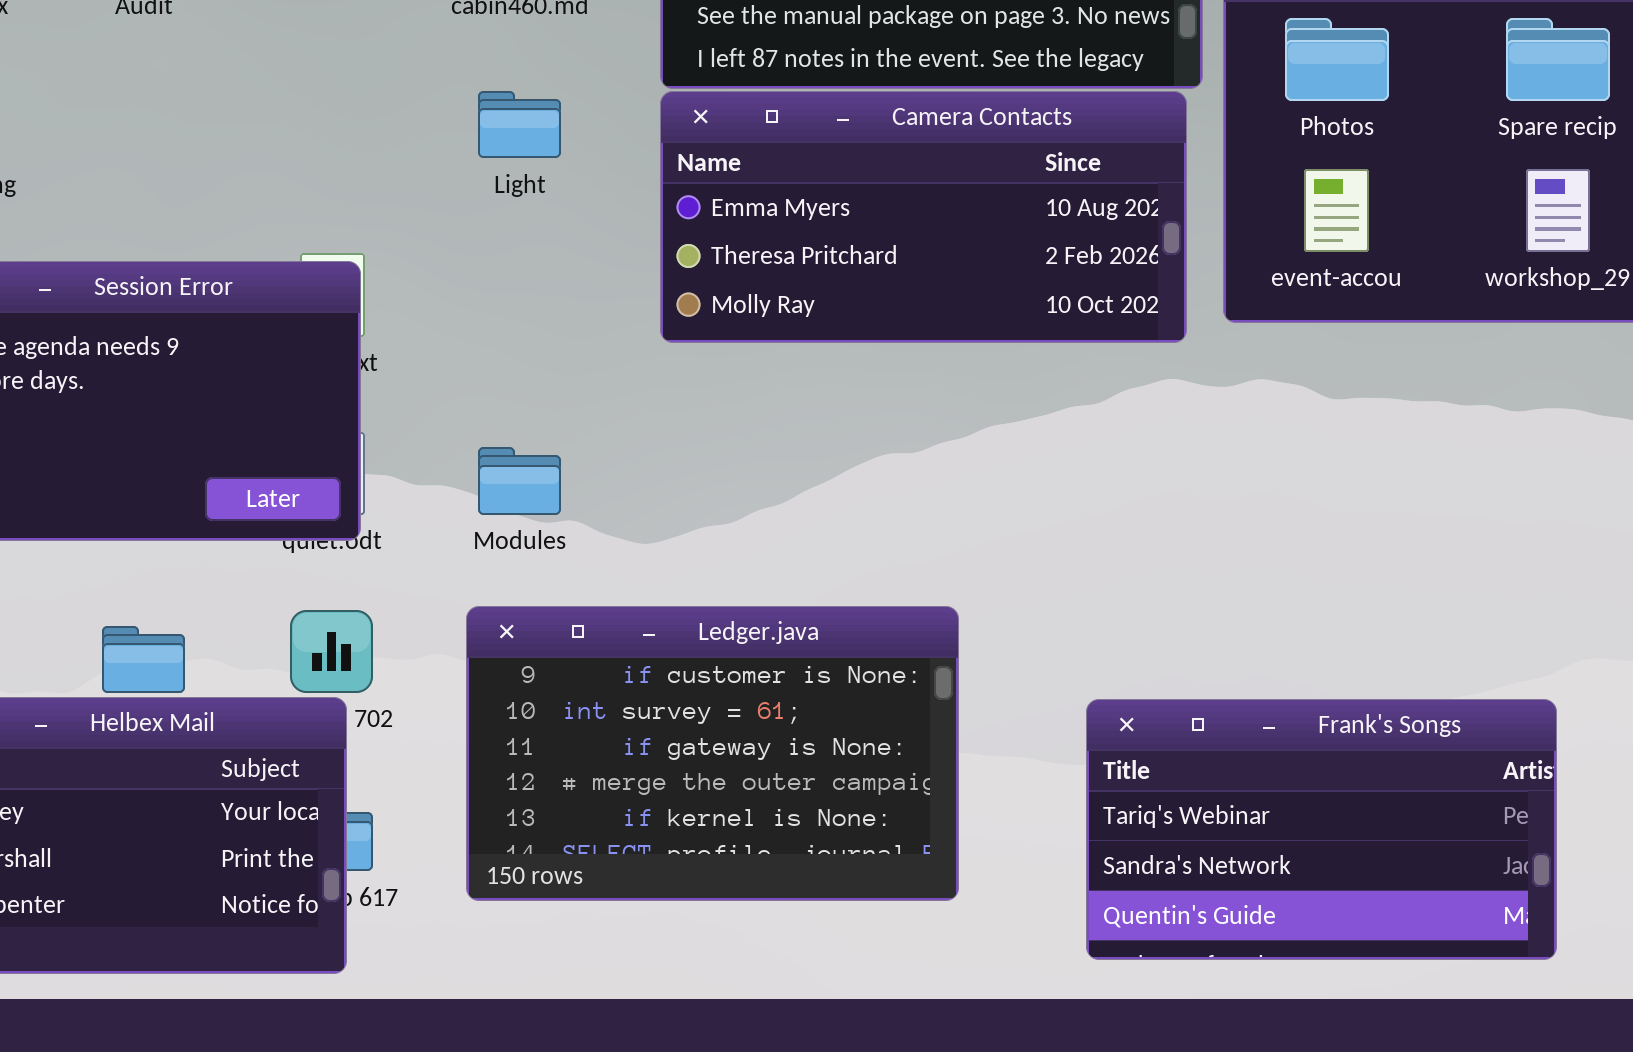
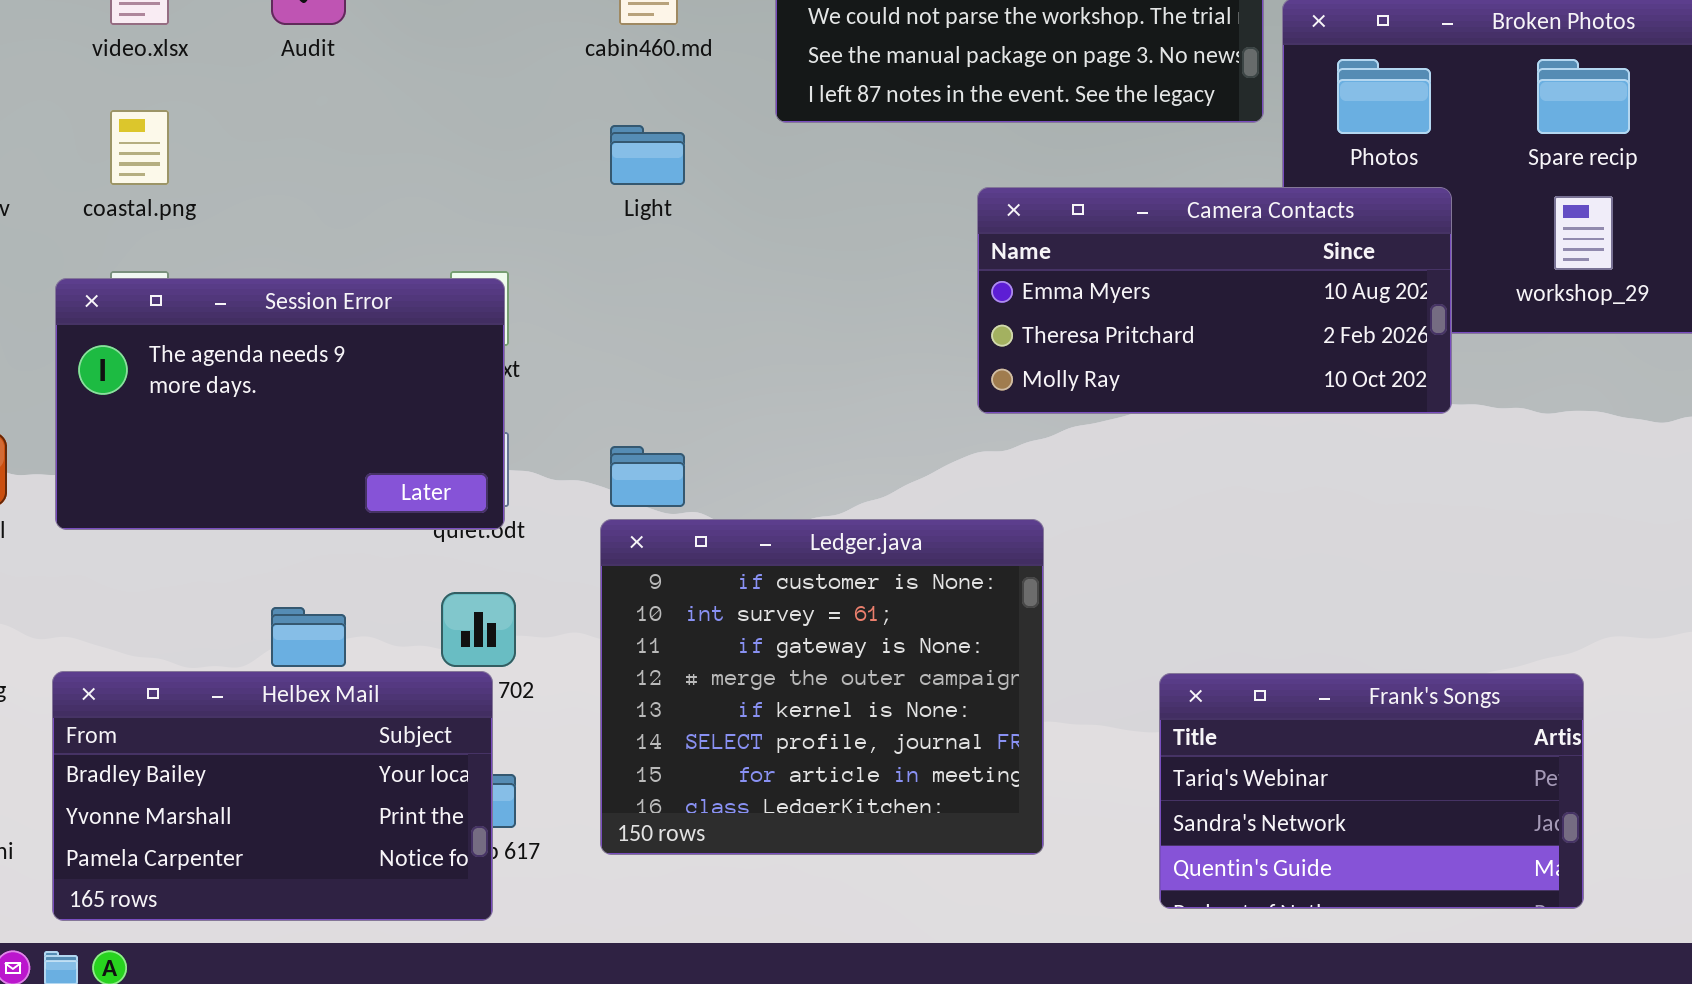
Camera Contacts: [660,91,1187,343] -> [977,187,1452,414], moved
Ledger.java: [466,606,959,901] -> [600,519,1044,855], resized

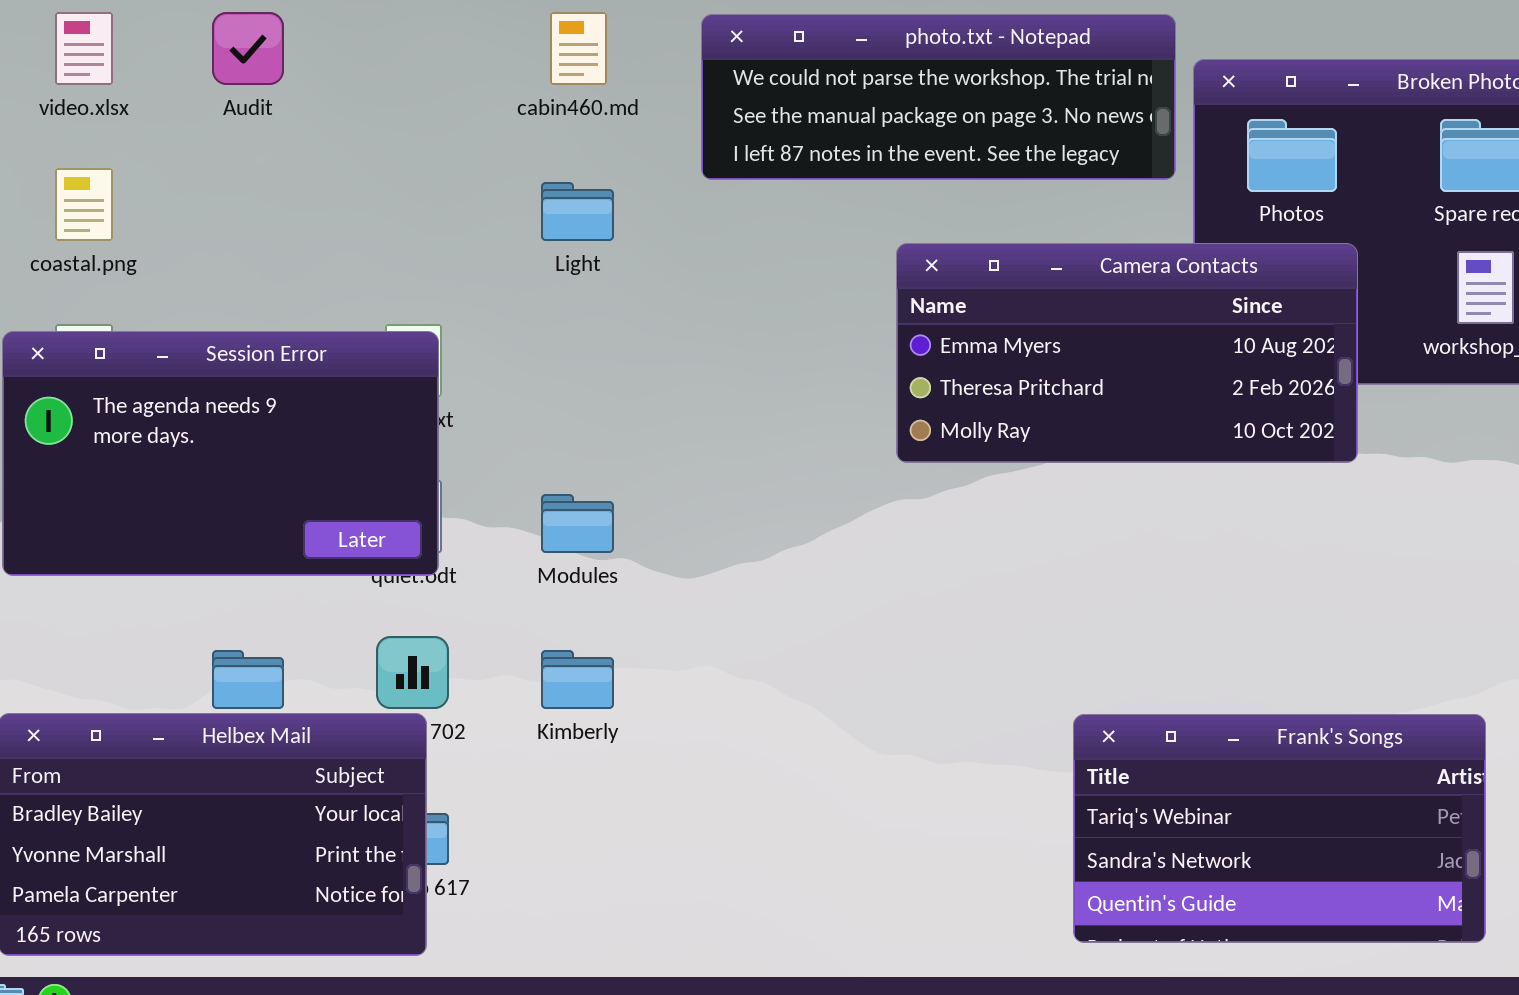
Ledger.java: [600,519,1044,855] -> none, closed

